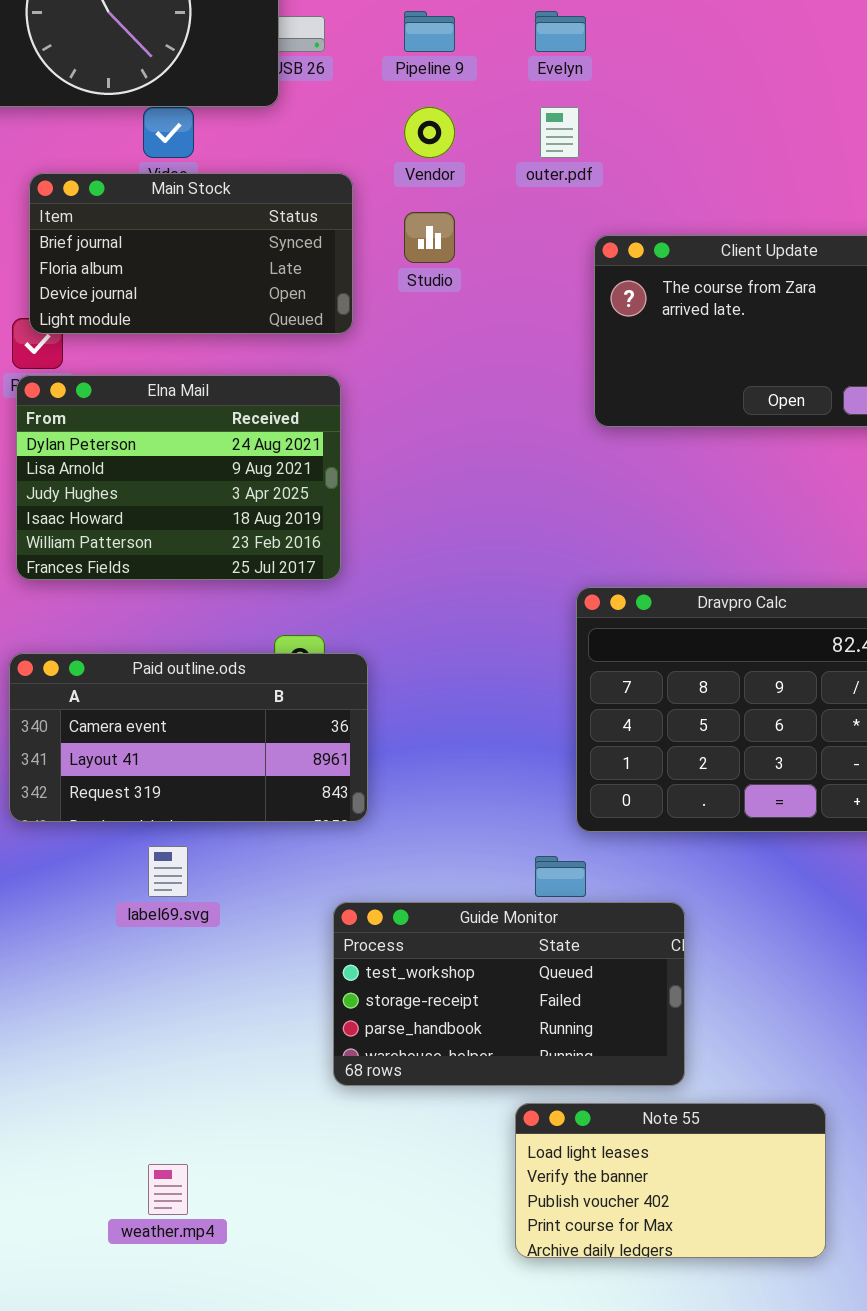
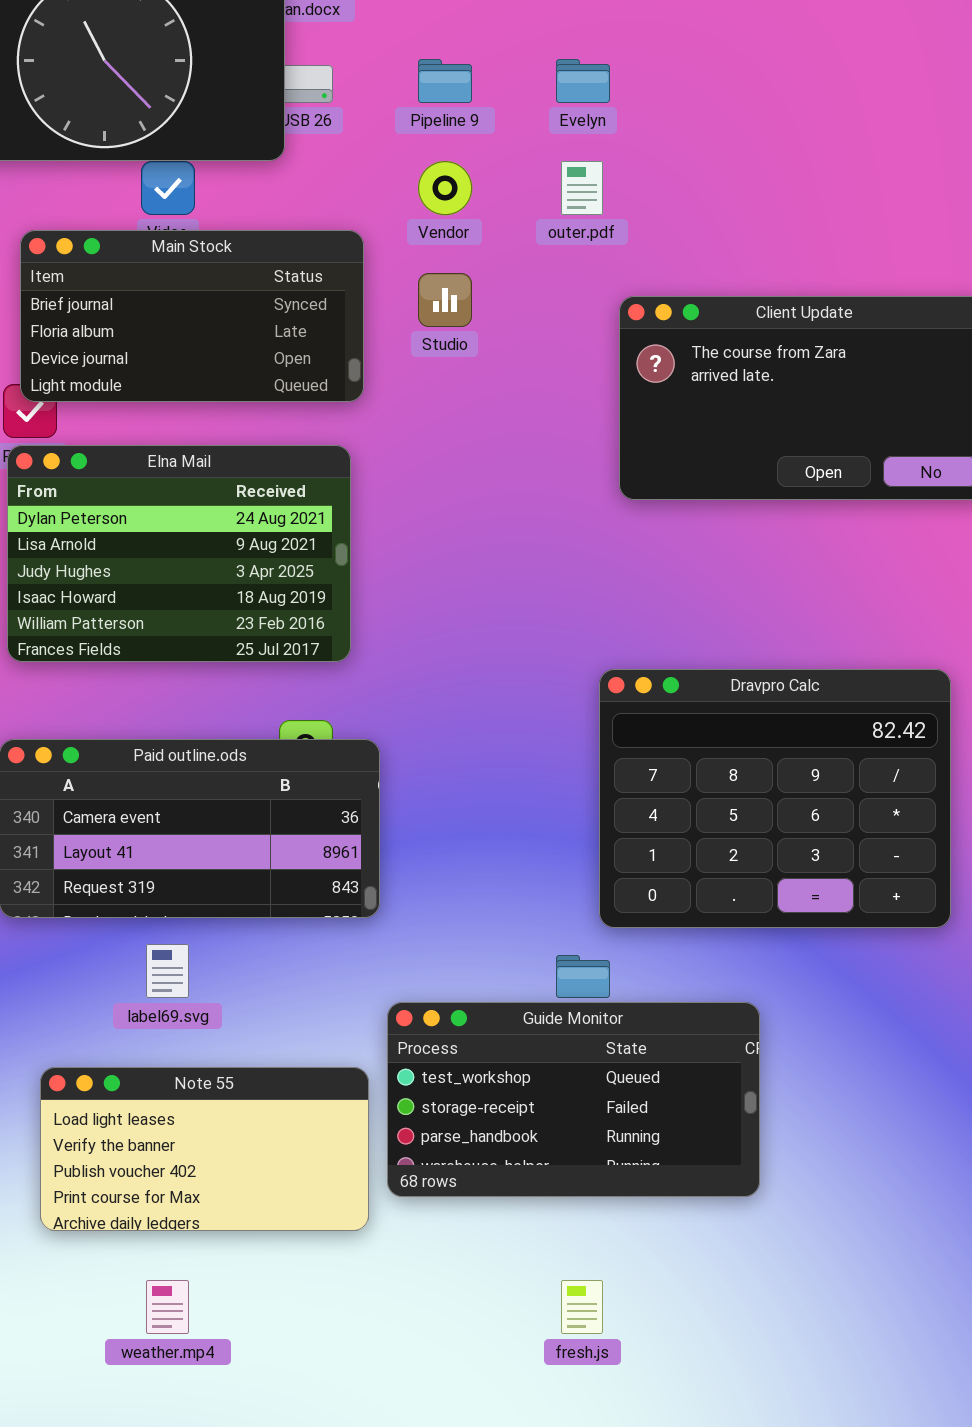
Guide Monitor: [333,902,685,1086] -> [387,1002,760,1197], moved
Note 55: [515,1103,826,1258] -> [40,1067,369,1231], moved

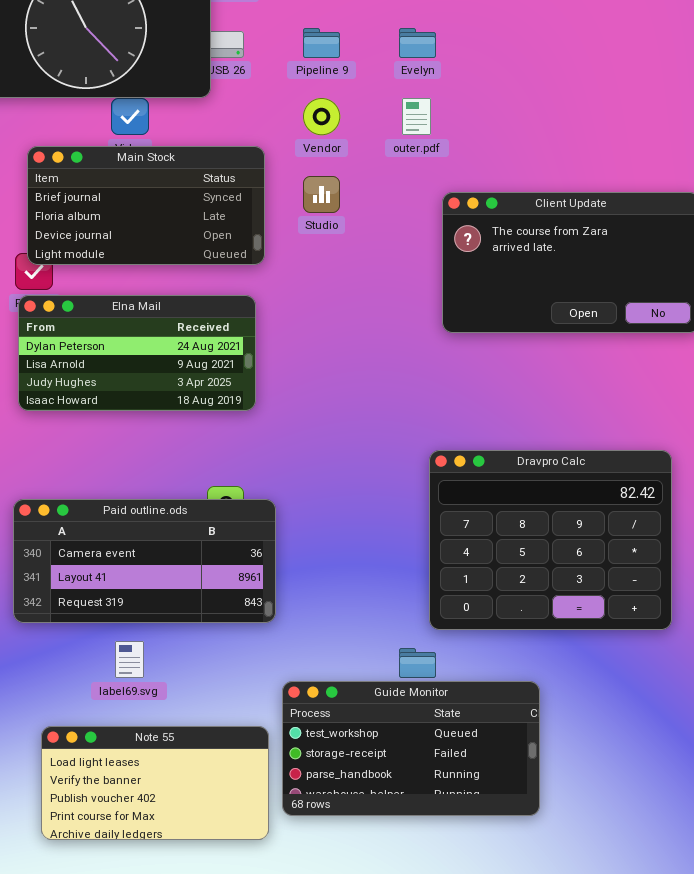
Elna Mail: [7,445,351,662] -> [18,295,256,411], resized

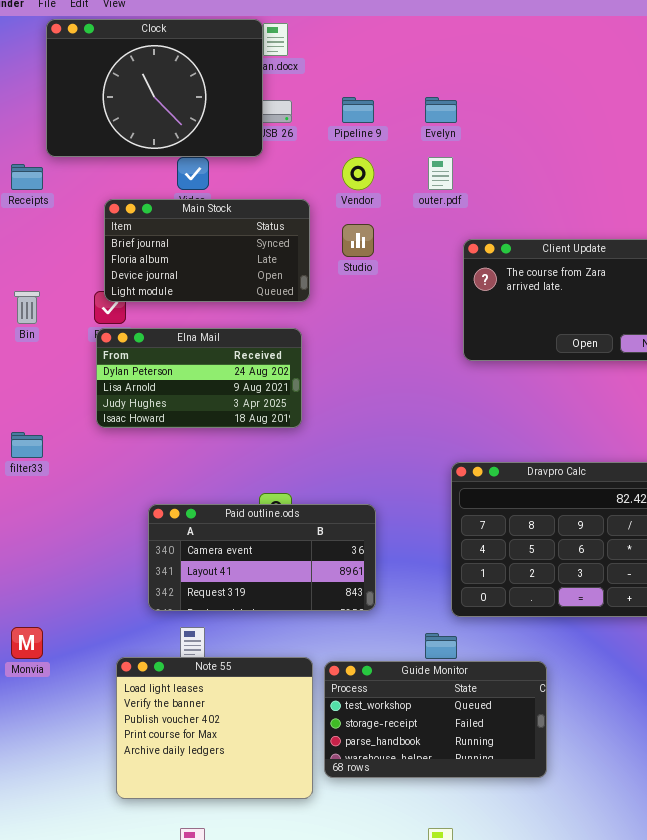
Paid outline.ods: [13,499,276,623] -> [148,504,376,611], moved
Note 55: [41,726,269,840] -> [116,657,313,799], resized

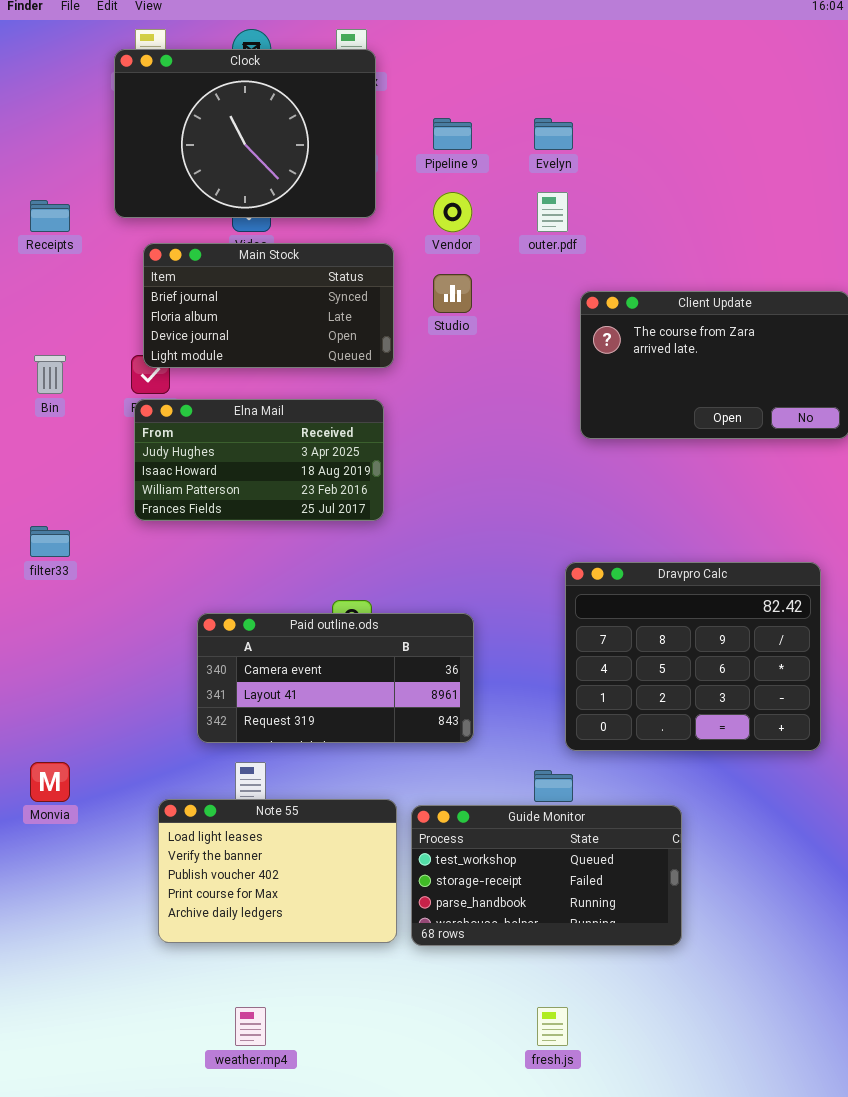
Clock: [46,19,263,157] -> [114,49,376,218], moved
Elna Mail: [96,328,302,428] -> [134,399,384,521], scrolled down 2 rows
Note 55: [116,657,313,799] -> [158,799,397,943], resized

